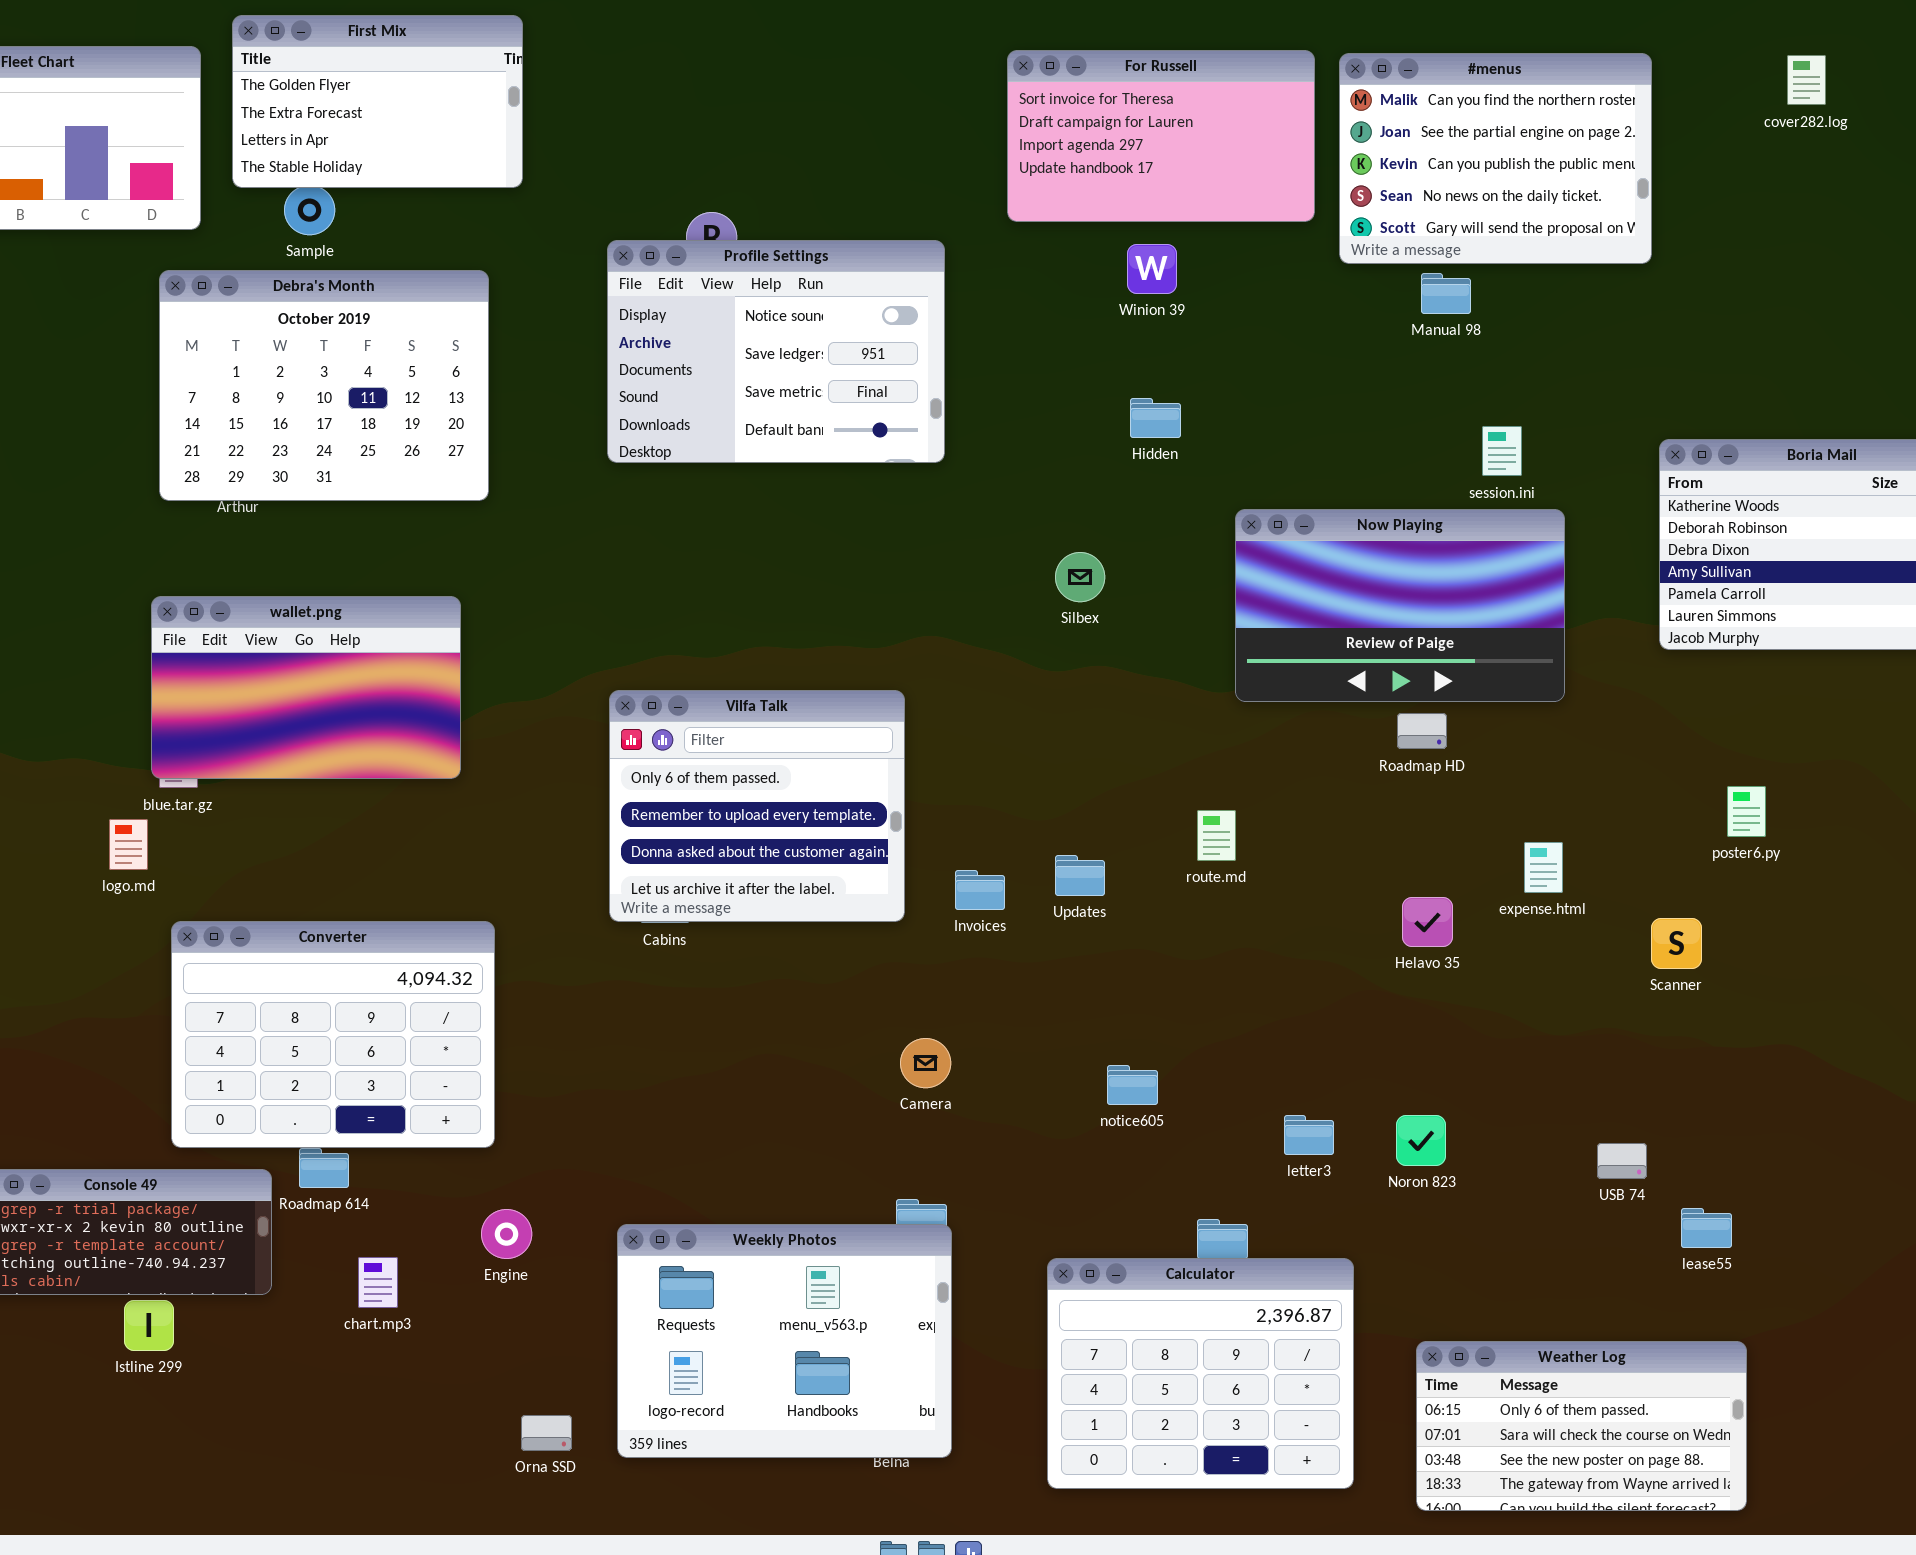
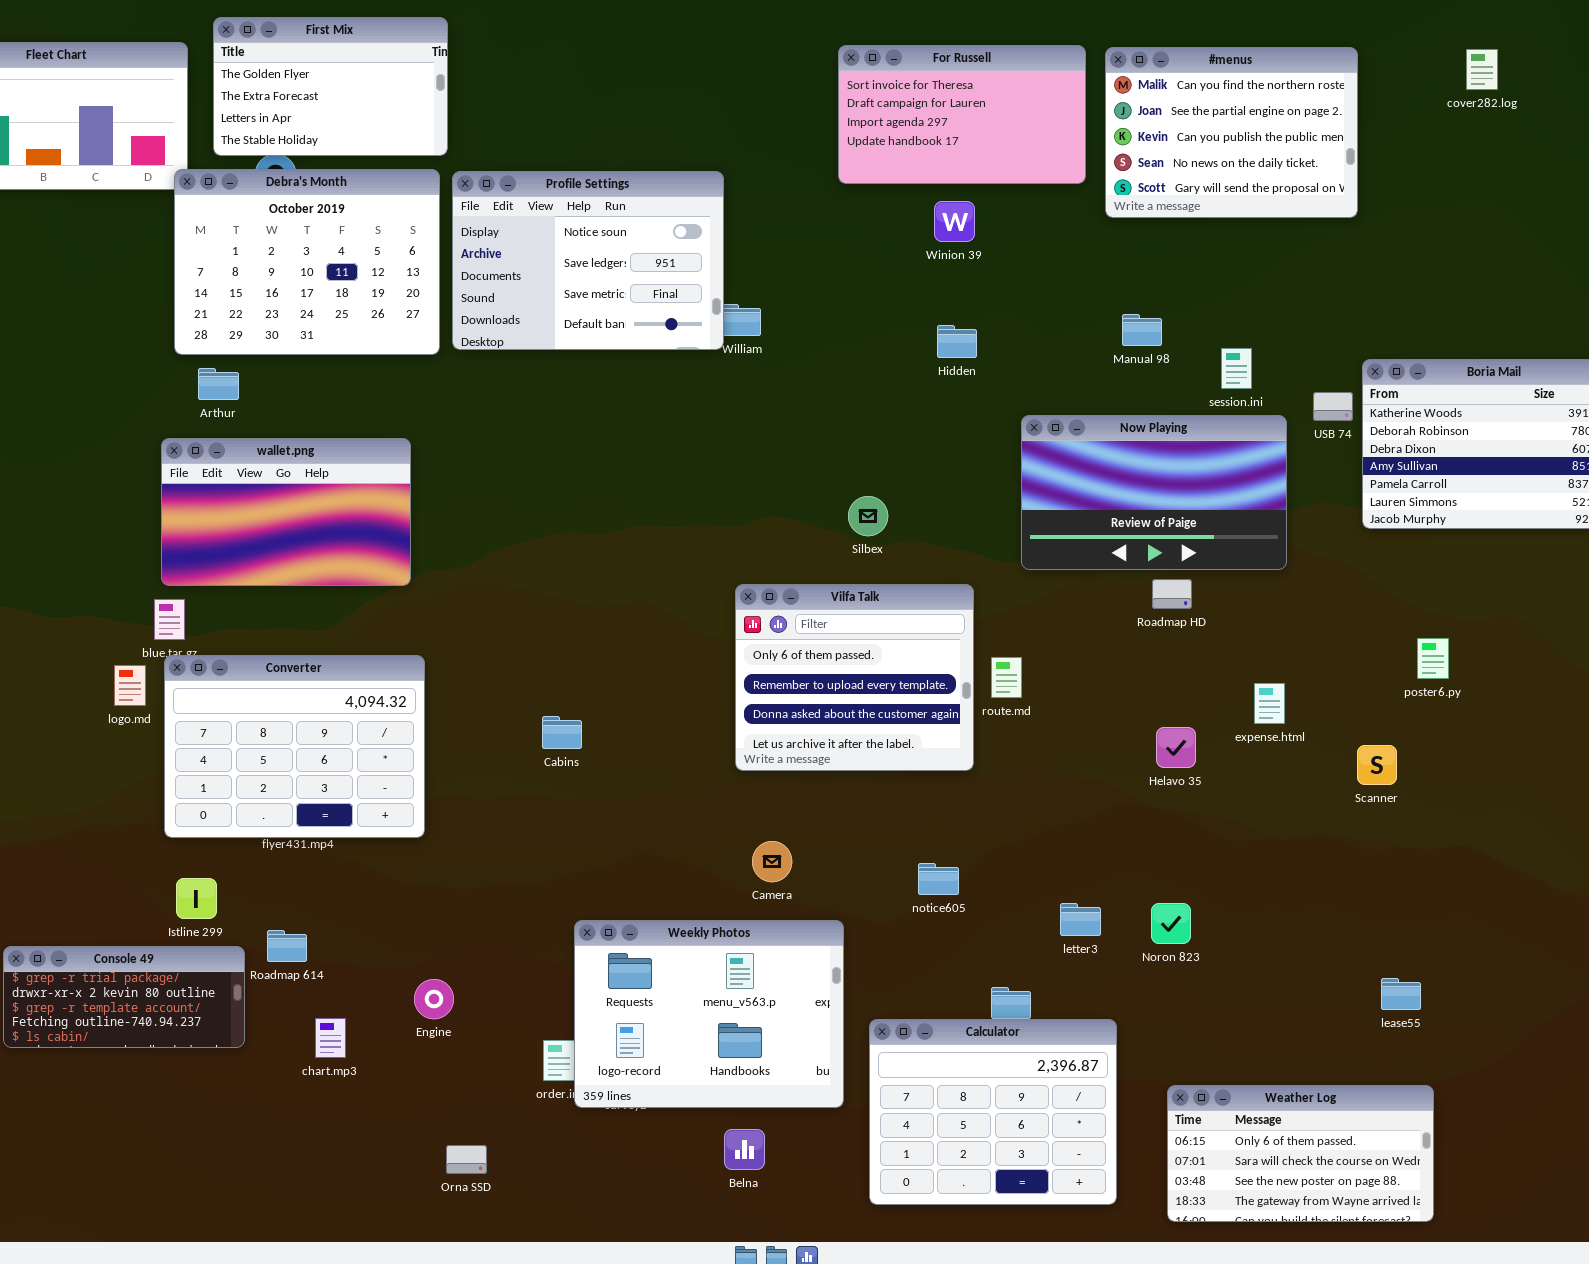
Profile Settings: [607,240,945,463] -> [452,171,724,350], moved
Debra's Month: [159,270,489,501] -> [174,169,440,355], moved
Manual 98: [1421,273,1471,314] -> [1122,314,1162,346], moved
Silbex: [1055,552,1105,602] -> [848,496,888,536], moved
wallet.png: [151,596,461,779] -> [161,438,411,586], moved
Vilfa Talk: [609,690,905,922] -> [735,584,974,771], moved
Converter: [171,921,495,1148] -> [164,655,425,838], moved
USB 74: [1597,1143,1647,1179] -> [1313,392,1353,421], moved
Weekly Photos: [617,1224,952,1458] -> [574,920,844,1108], moved
Istline 299: [124,1300,174,1351] -> [176,878,217,919], moved

